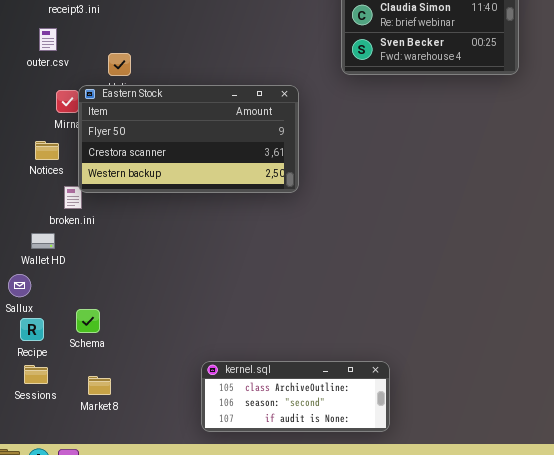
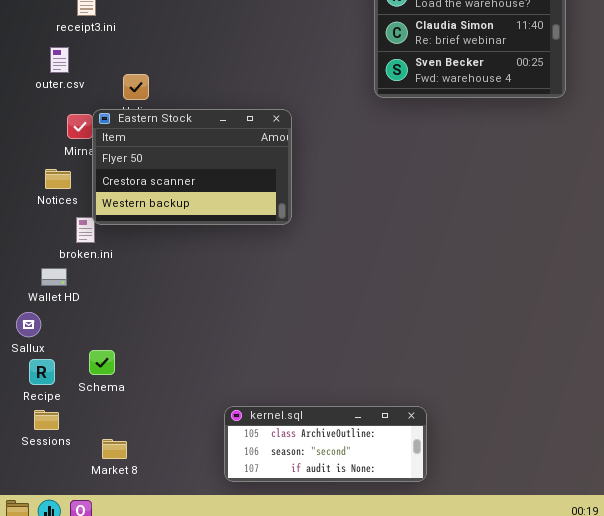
Eastern Stock: [78,85,299,193] -> [92,109,292,225], resized
Market 8: [88,376,111,395] -> [102,439,127,459], moved

